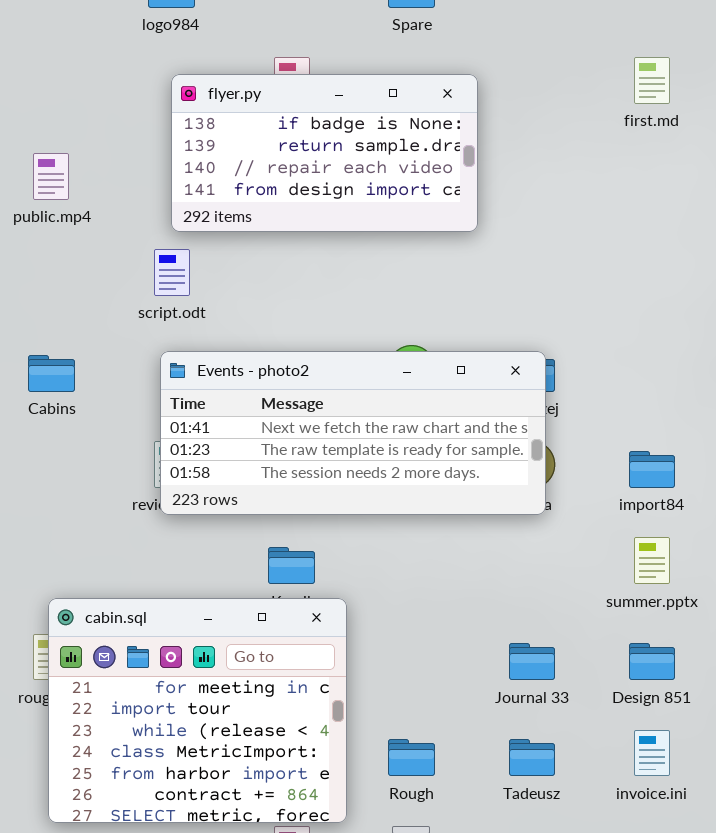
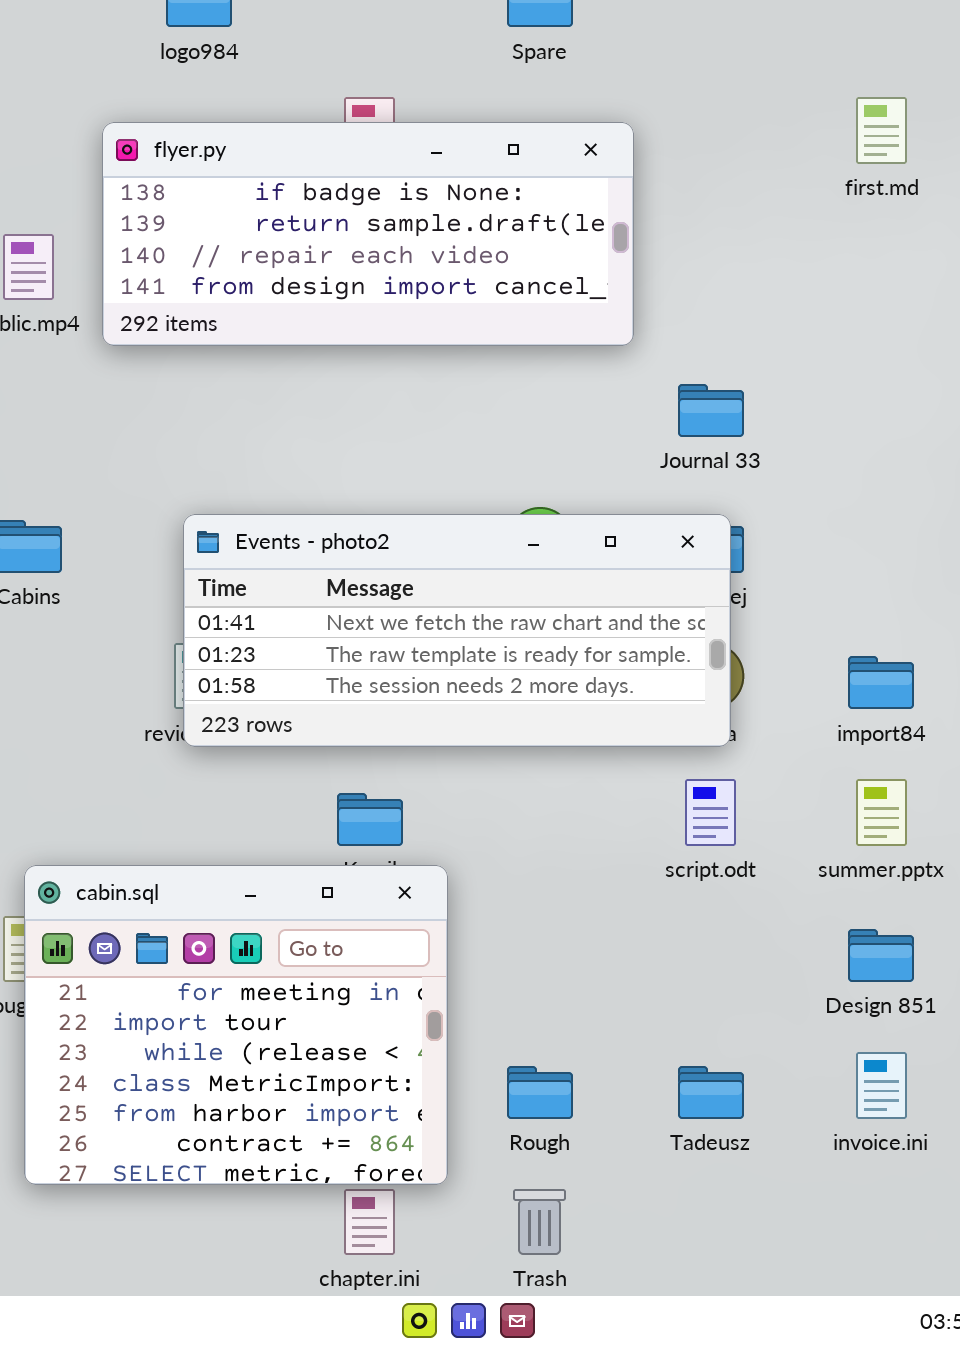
flyer.py: [171,74,478,232] -> [102,122,634,346], resized
script.odt: [154,249,190,296] -> [685,779,736,846], moved
Journal 33: [509,643,555,680] -> [678,384,744,437], moved

